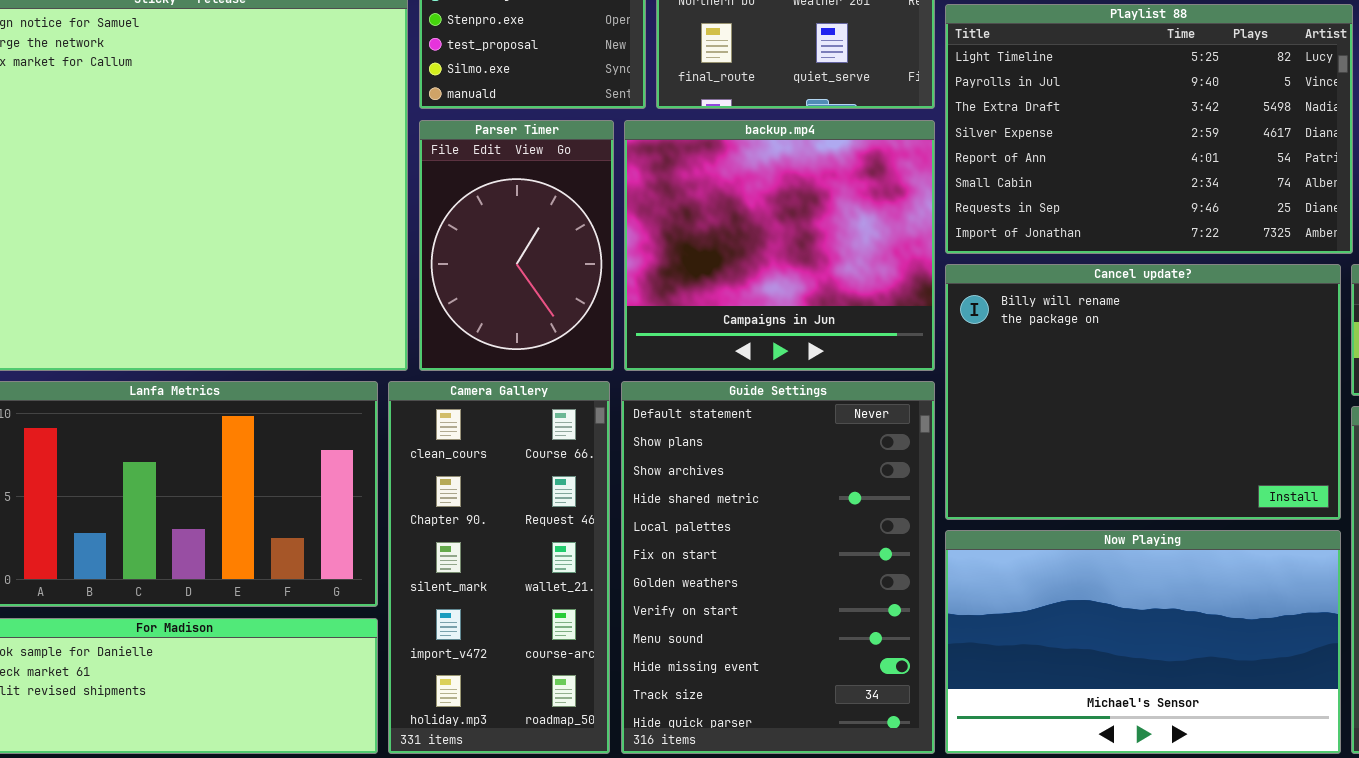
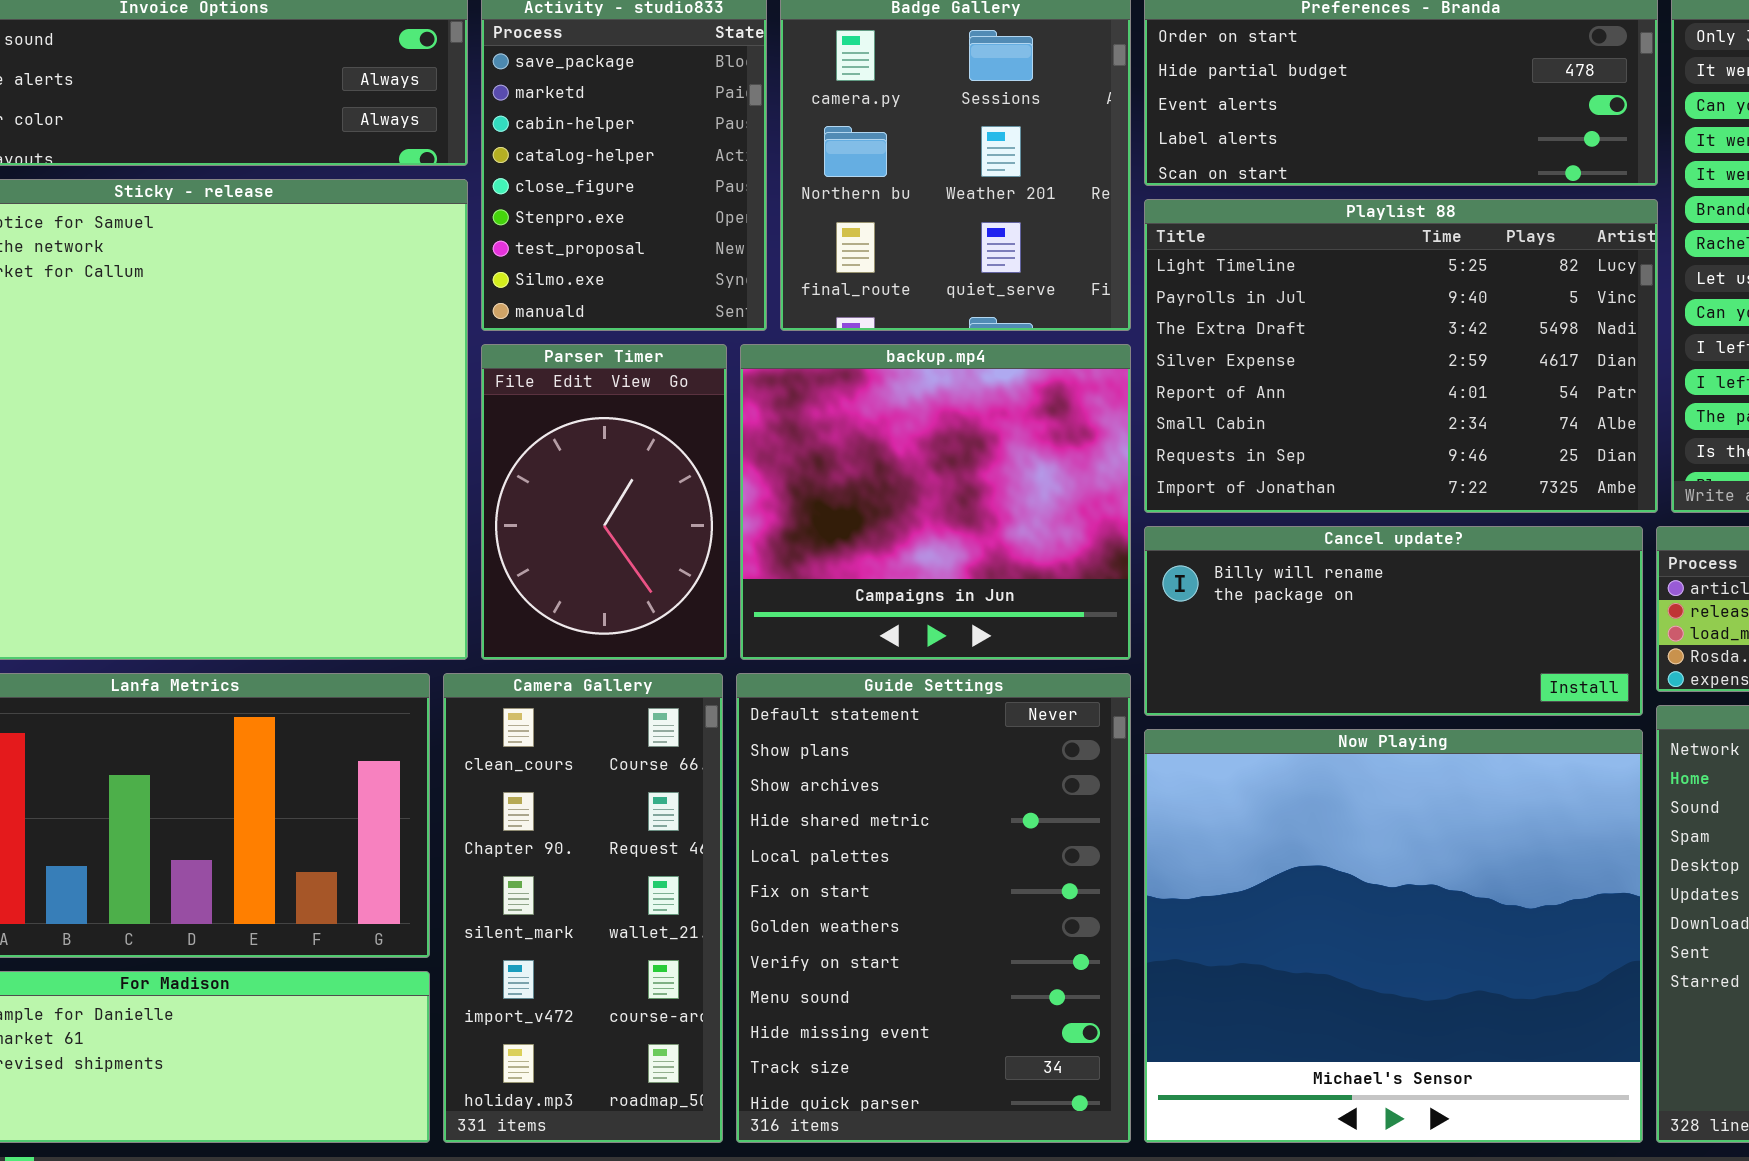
Cancel update?: [945,264,1341,520] -> [1144,526,1643,716], resized
Now Playing: [945,530,1341,754] -> [1144,729,1643,1143], resized

